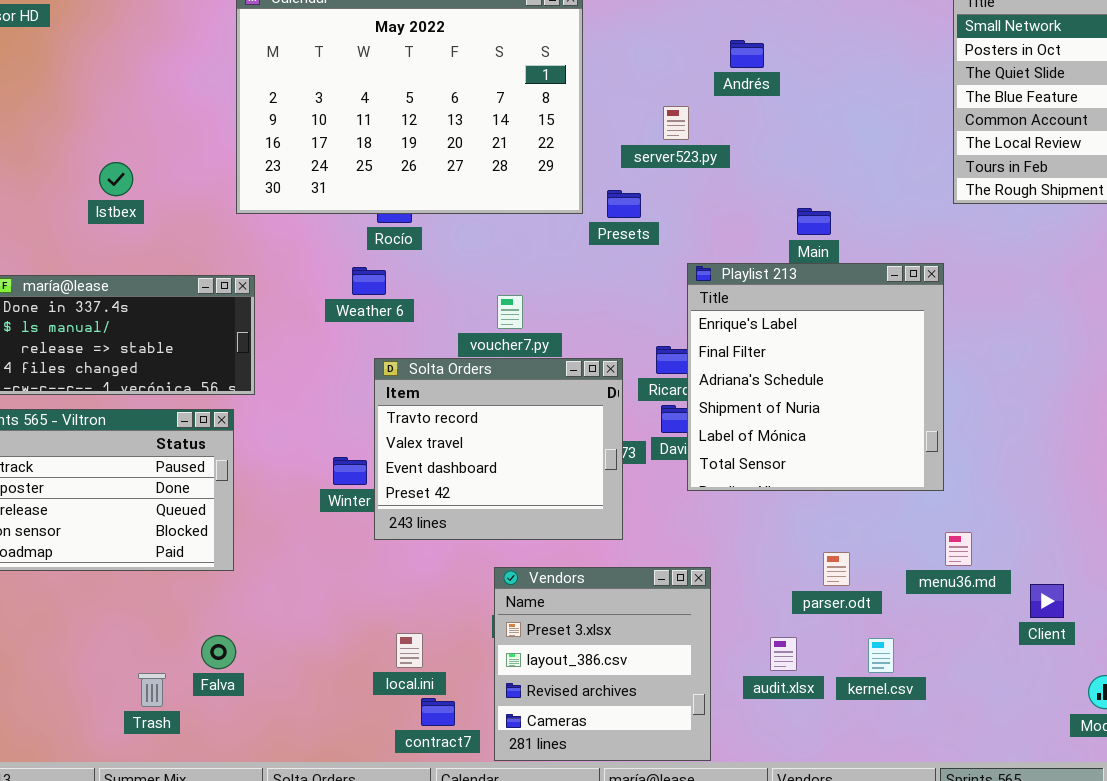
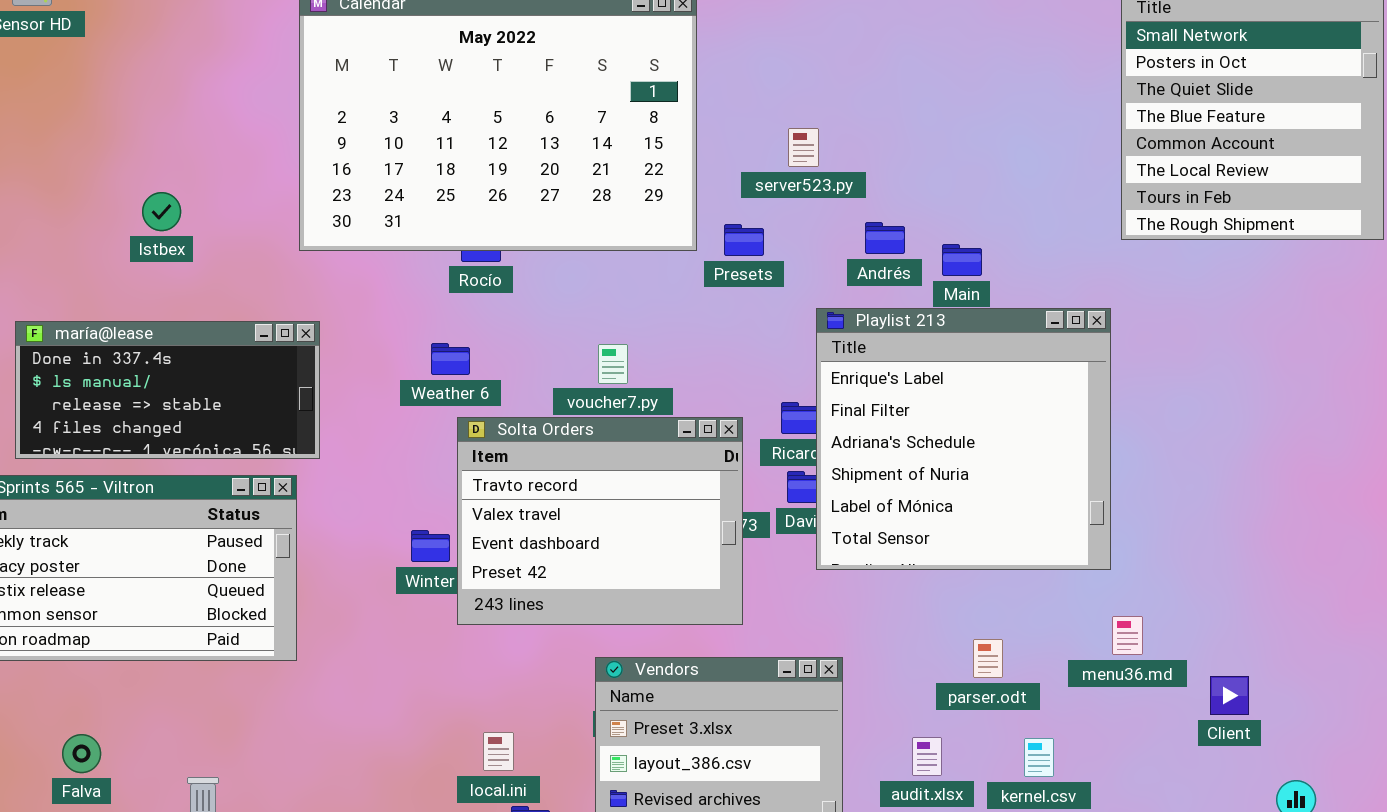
Andrés: [730,40,764,68] -> [865,222,905,254], moved
Weather 6: [352,267,386,295] -> [431,343,470,375], moved
Falva: [201,635,236,669] -> [62,734,101,773], moved

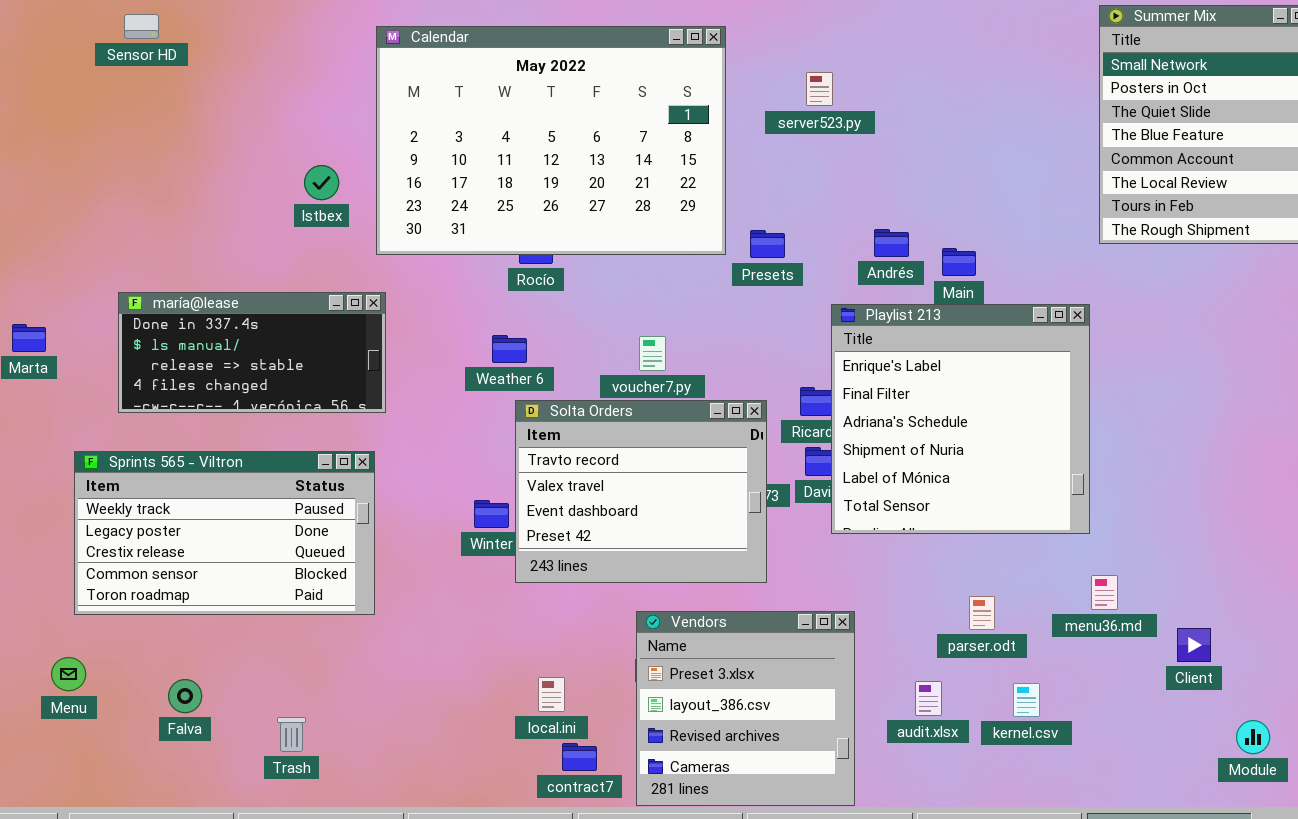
server523.py: [788,128,819,167] -> [806,72,833,106], moved
Istbex: [142,192,181,231] -> [304,165,339,200], moved
maría@lease: [15,321,320,459] -> [118,292,386,413], moved

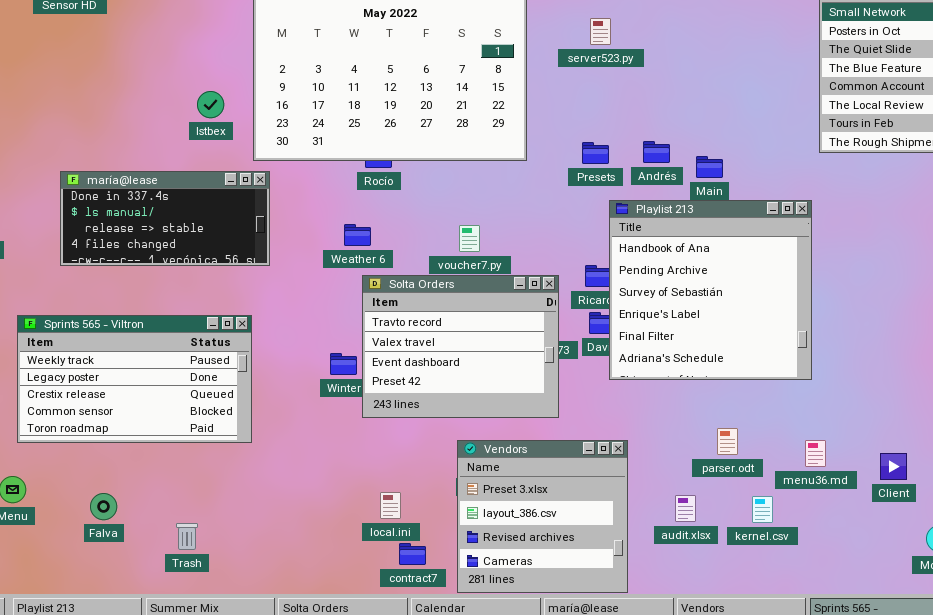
Presets: [750,230,785,258] -> [582,142,609,164], moved
maría@lease: [118,292,386,413] -> [60,171,270,266], moved
Playlist 213: [831,304,1090,534] -> [609,200,812,380], scrolled up 3 rows
menu36.md: [1091,575,1118,610] -> [805,440,826,467], moved

